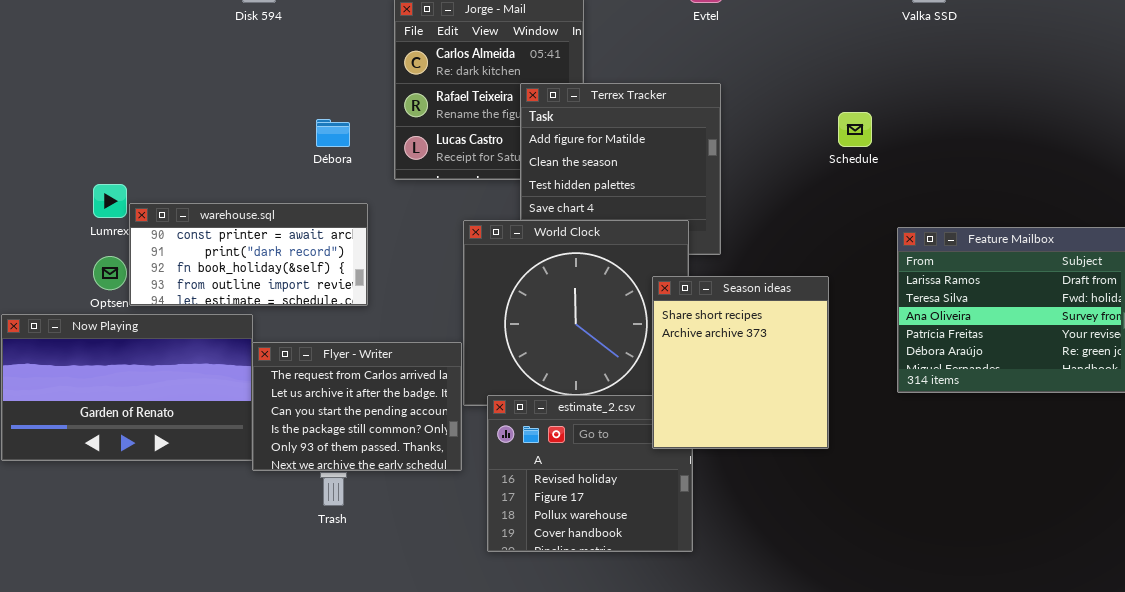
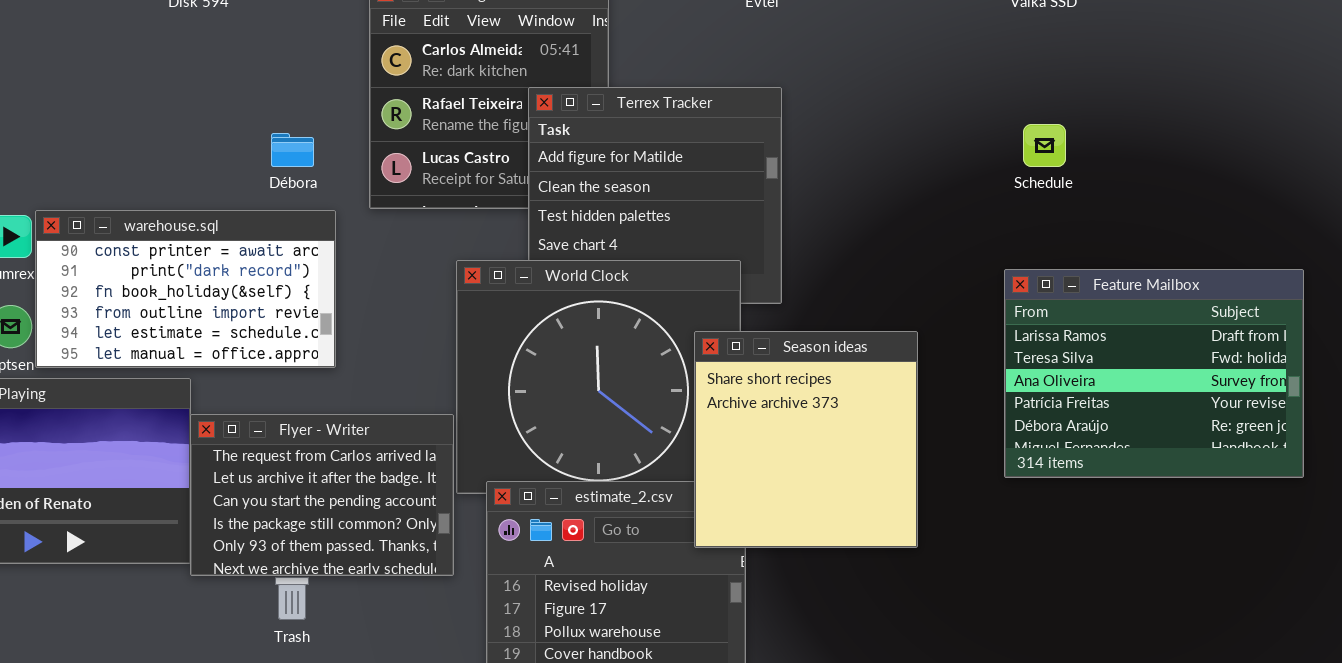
Schedule: [838,112,872,147] -> [1023,124,1066,167], moved
warehouse.sql: [129,203,368,306] -> [35,210,336,368], resized

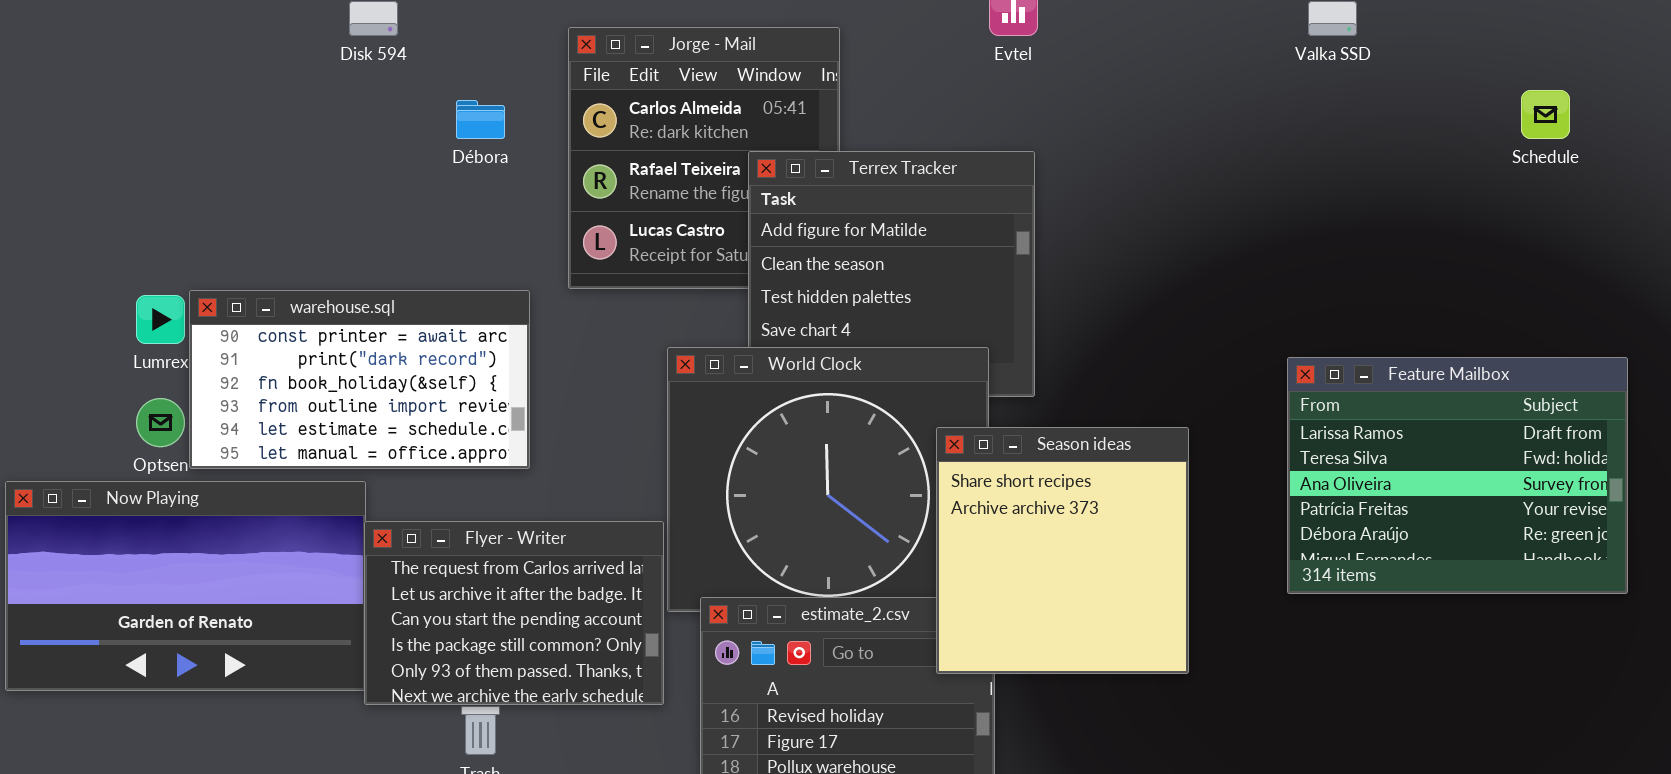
Schedule: [1023,124,1066,167] -> [1521,90,1570,139], moved
Débora: [271,133,314,167] -> [456,100,505,139], moved

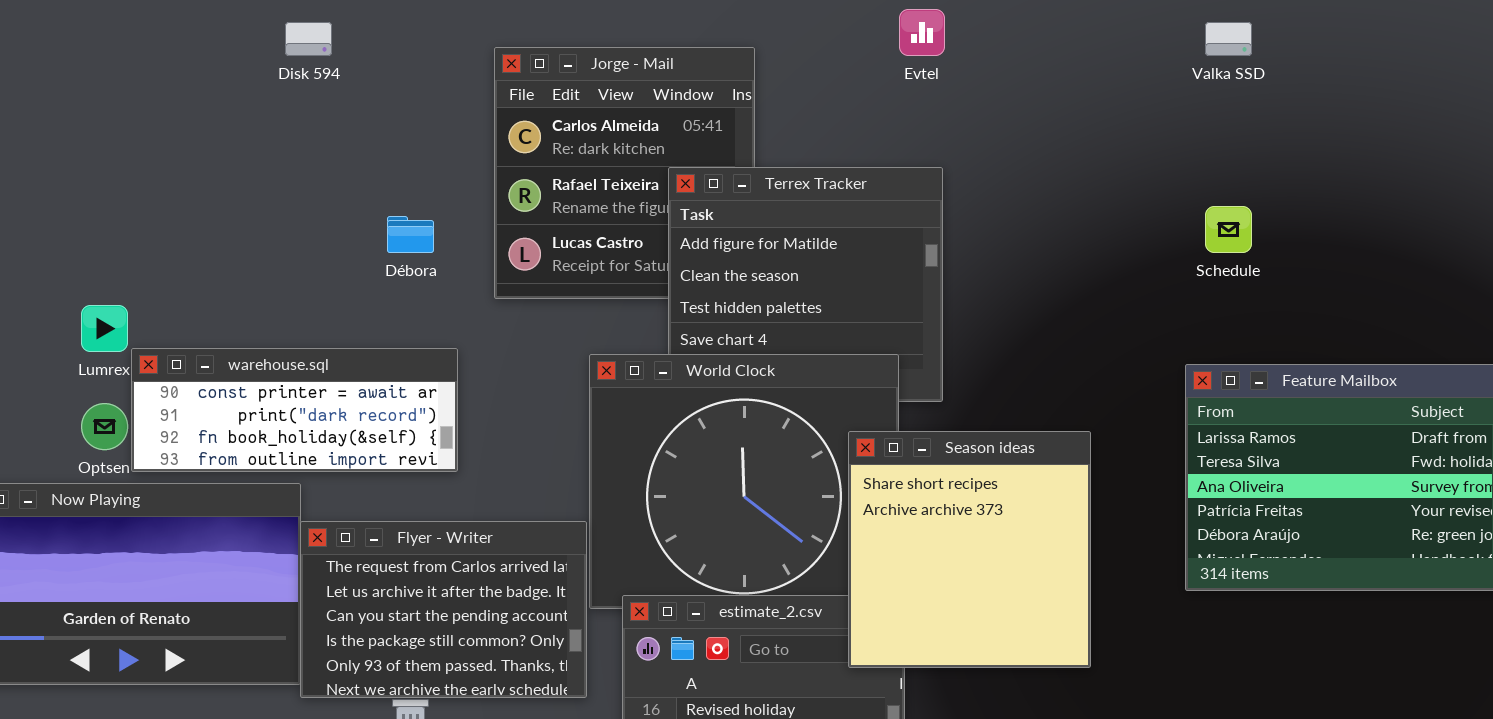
Schedule: [1521,90,1570,139] -> [1205,206,1252,253], moved
Débora: [456,100,505,139] -> [387,216,434,253], moved
warehouse.sql: [189,290,530,469] -> [131,348,458,472], resized

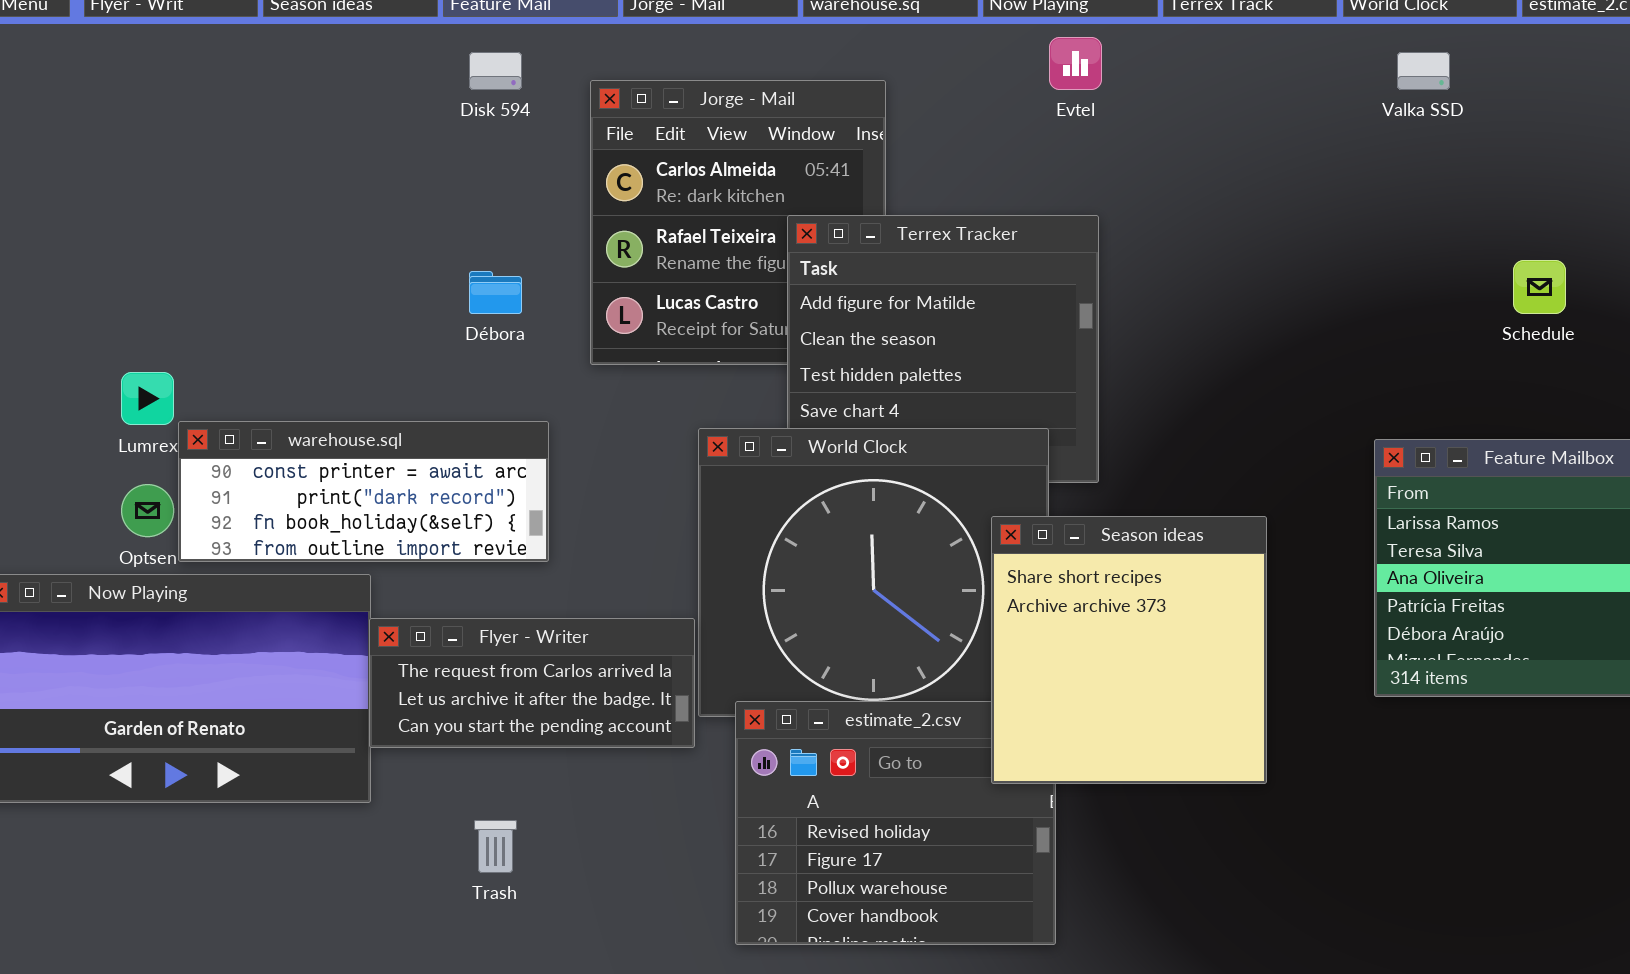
Disk 594: [285,22,332,56] -> [469,52,522,90], moved
Schedule: [1205,206,1252,253] -> [1513,260,1566,314], moved
Flyer - Writer: [300,521,587,698] -> [369,618,695,748], resized

